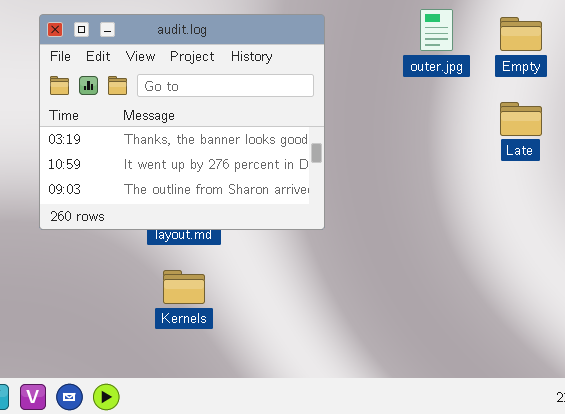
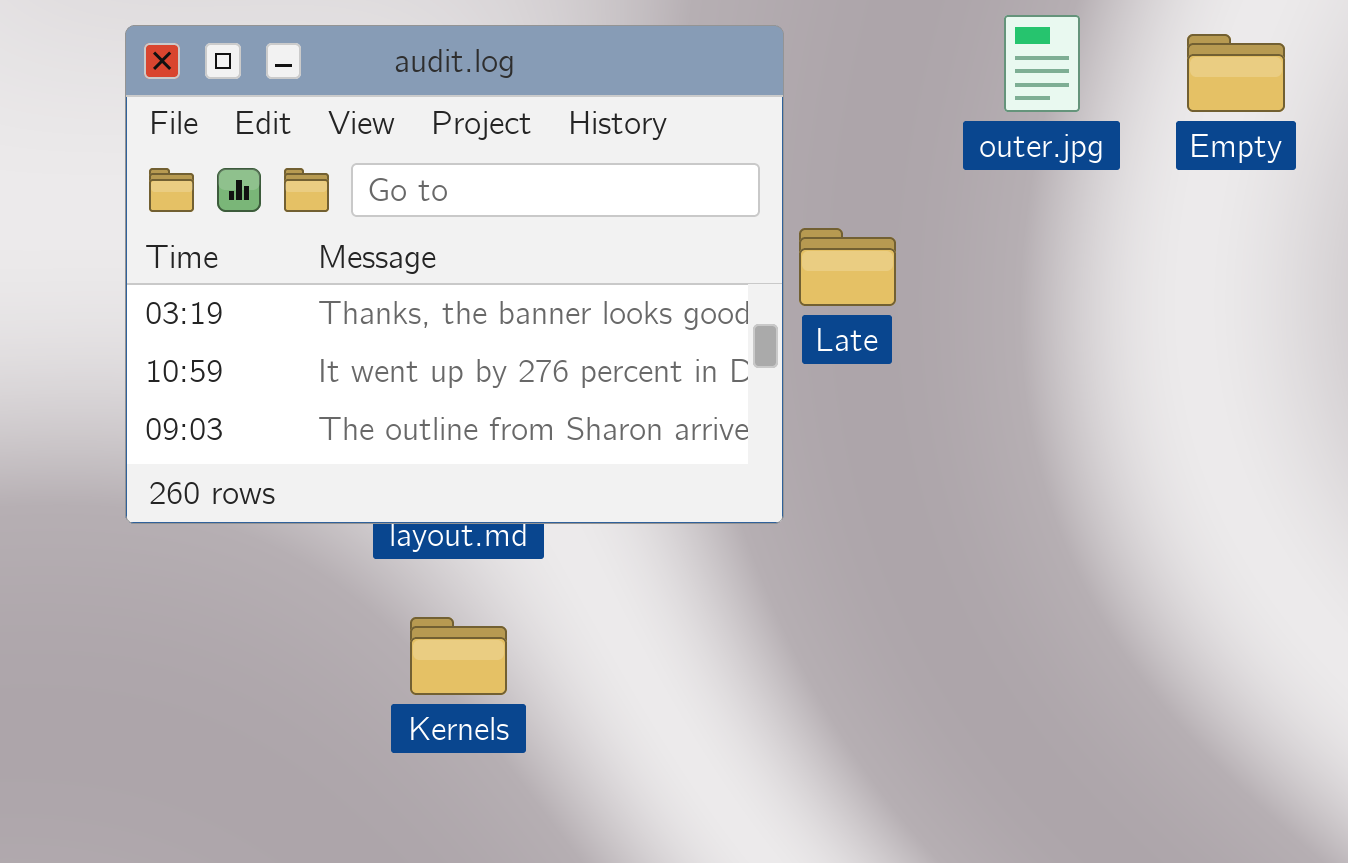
Late: [500,102,542,136] -> [799,228,896,306], moved

